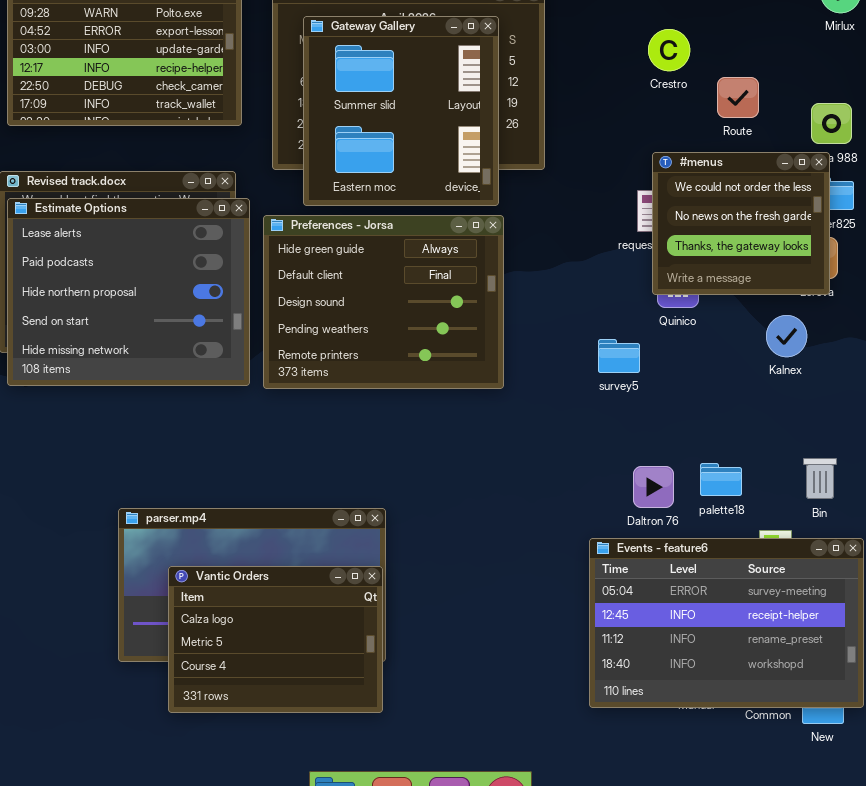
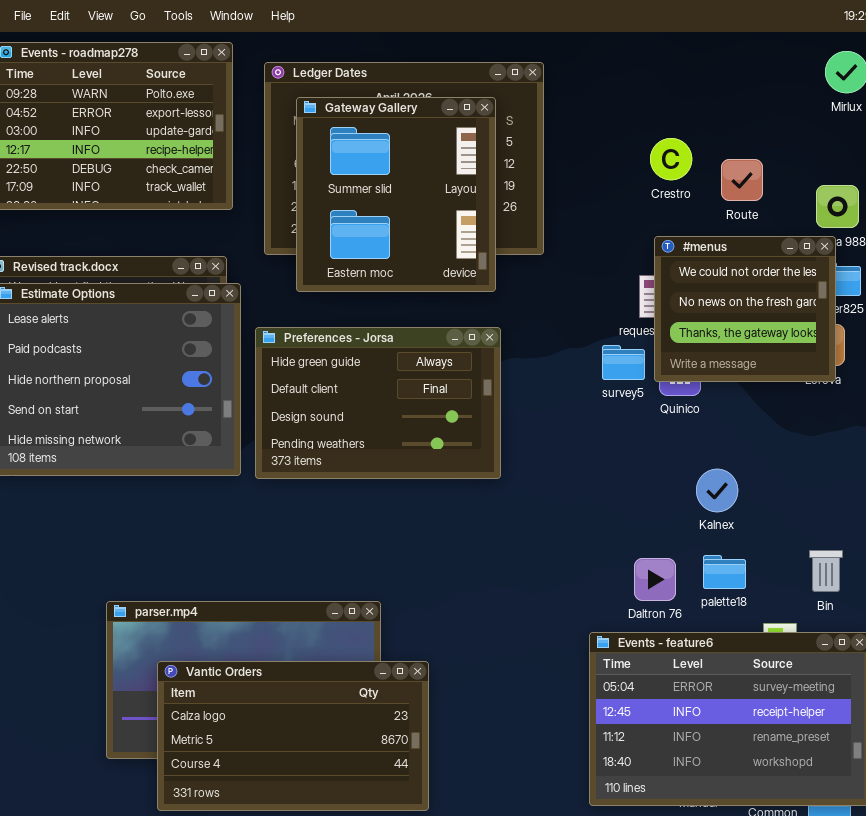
Crestro: [648,29,690,71] -> [650,138,692,180], moved
Preferences - Jorsa: [263,215,504,389] -> [255,327,501,479], resized
Kalnex: [766,315,807,357] -> [696,469,738,512], moved
survey5: [598,339,640,373] -> [602,345,645,380], moved
Vantic Orders: [168,566,383,713] -> [157,661,429,811], resized

